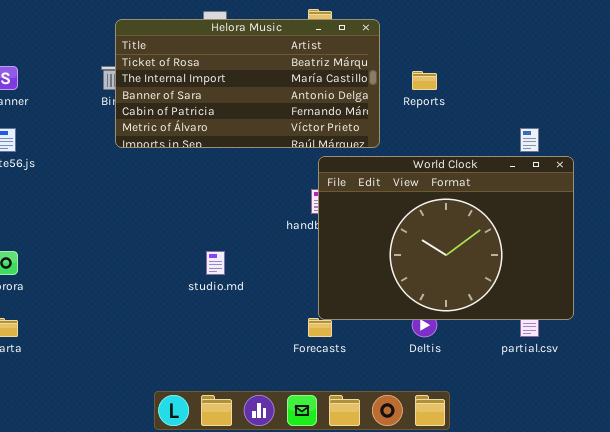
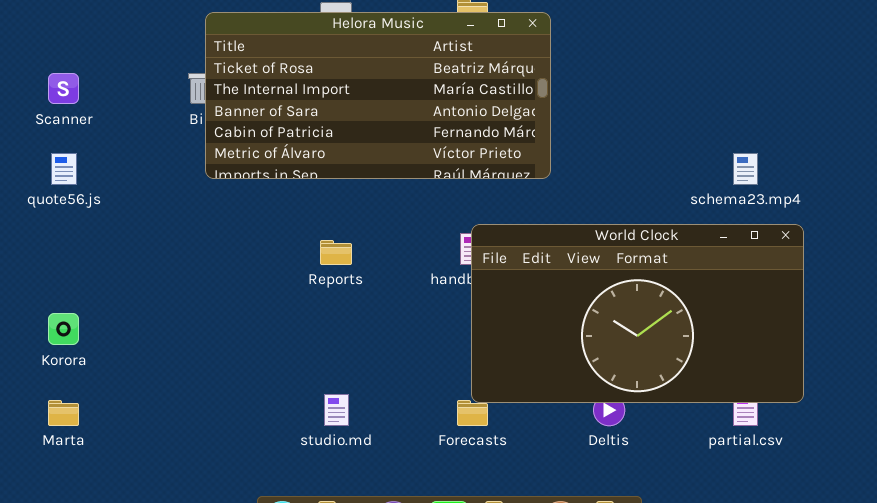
Reports: [412,71,437,90] -> [320,240,352,265], moved
World Clock: [318,156,574,320] -> [471,224,804,403], resized
studio.md: [206,251,225,275] -> [324,394,349,426], moved

